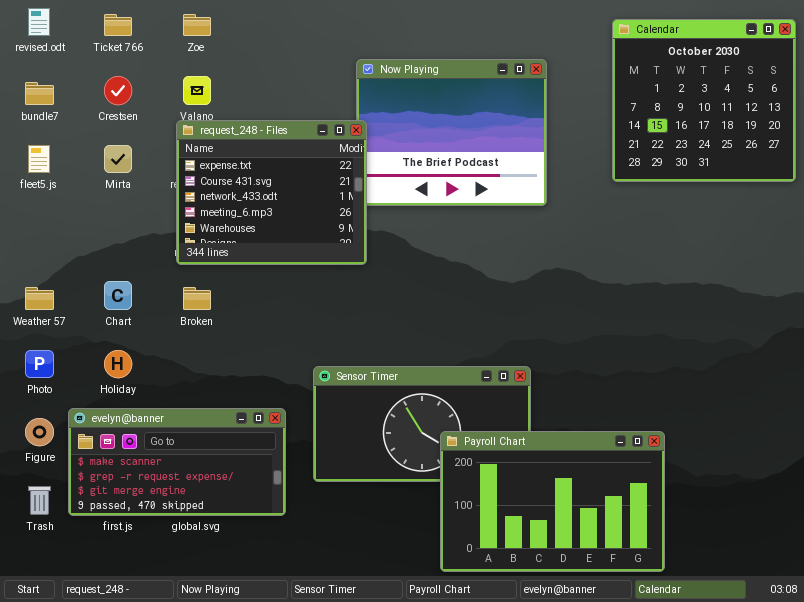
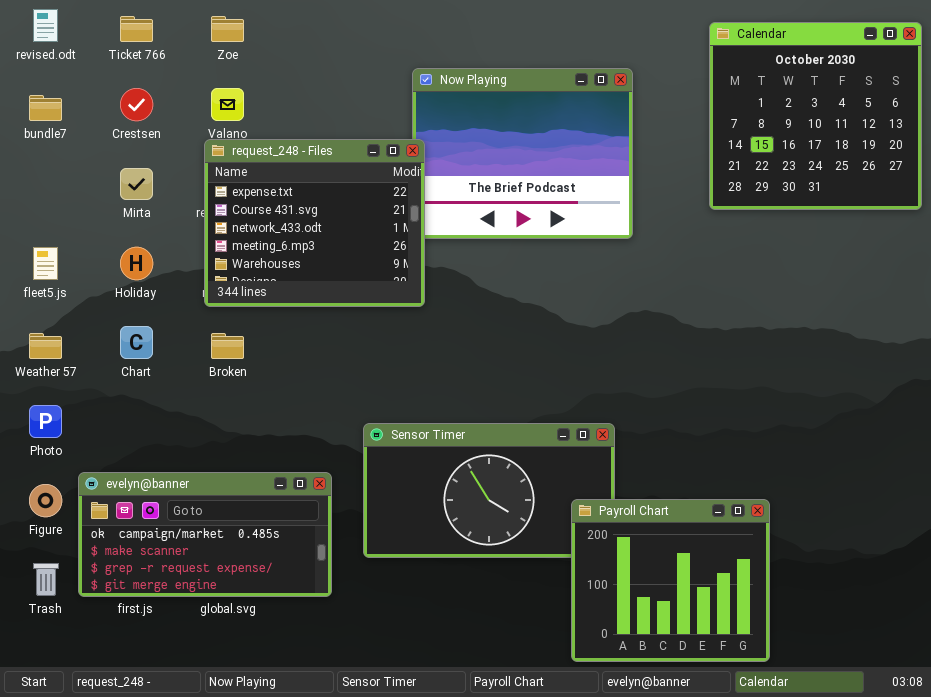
fleet5.js: [28,145,50,173] -> [33,247,58,280], moved
Holiday: [104,350,132,378] -> [120,247,153,280], moved
evelyn@banner: [68,408,286,516] -> [78,472,332,597], scrolled up 1 row
Payroll Chart: [440,431,665,572] -> [571,499,770,662], resized

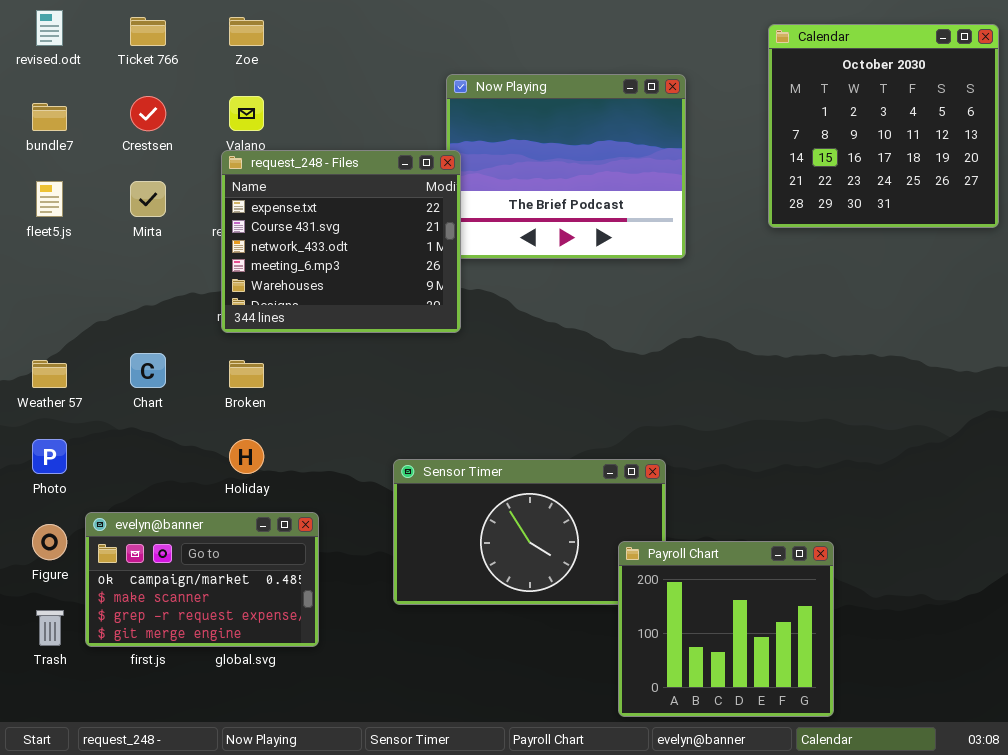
fleet5.js: [33,247,58,280] -> [36,181,63,217], moved
Holiday: [120,247,153,280] -> [229,439,264,474], moved
evelyn@banner: [78,472,332,597] -> [85,512,319,647], resized

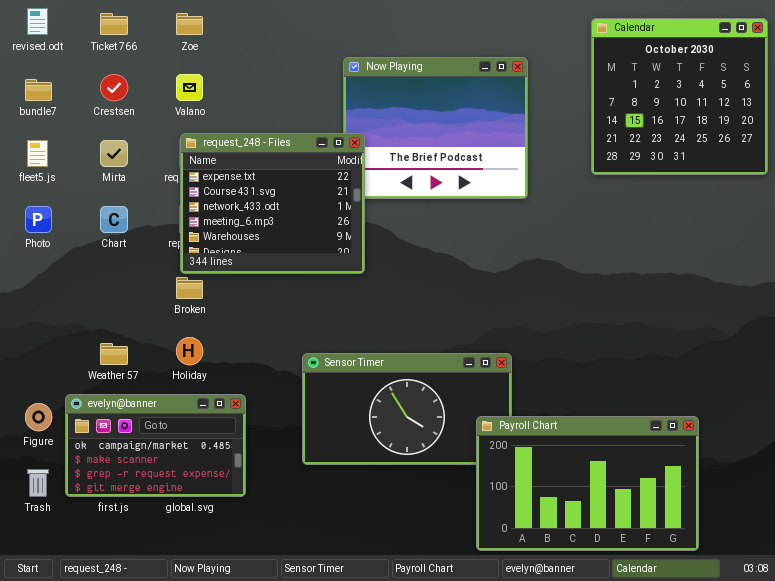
request_248 - Files: [221,150,461,333] -> [180,133,365,274], moved
Chart: [130,353,166,388] -> [100,206,128,233], moved
Weather 57: [32,360,67,388] -> [100,343,128,365], moved
Photo: [32,439,67,474] -> [25,206,52,233], moved
Payroll Chart: [618,541,834,717] -> [476,416,699,551], resized

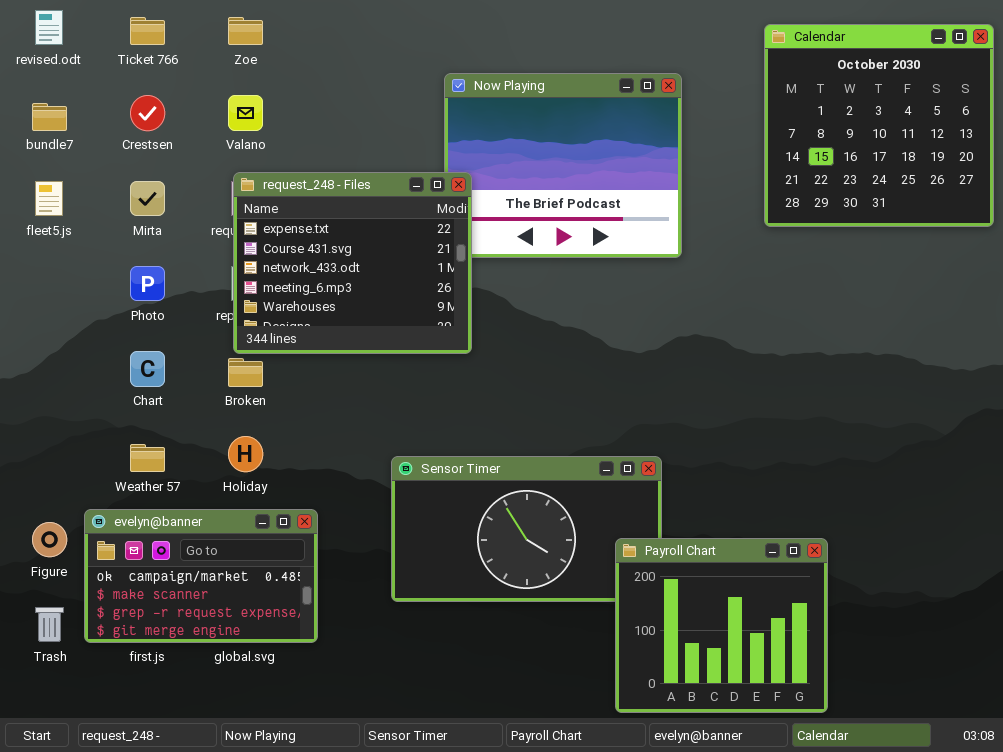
Photo: [25,206,52,233] -> [130,266,165,301], moved
Chart: [100,206,128,233] -> [130,351,165,387], moved
Payroll Chart: [476,416,699,551] -> [615,538,828,713], resized

